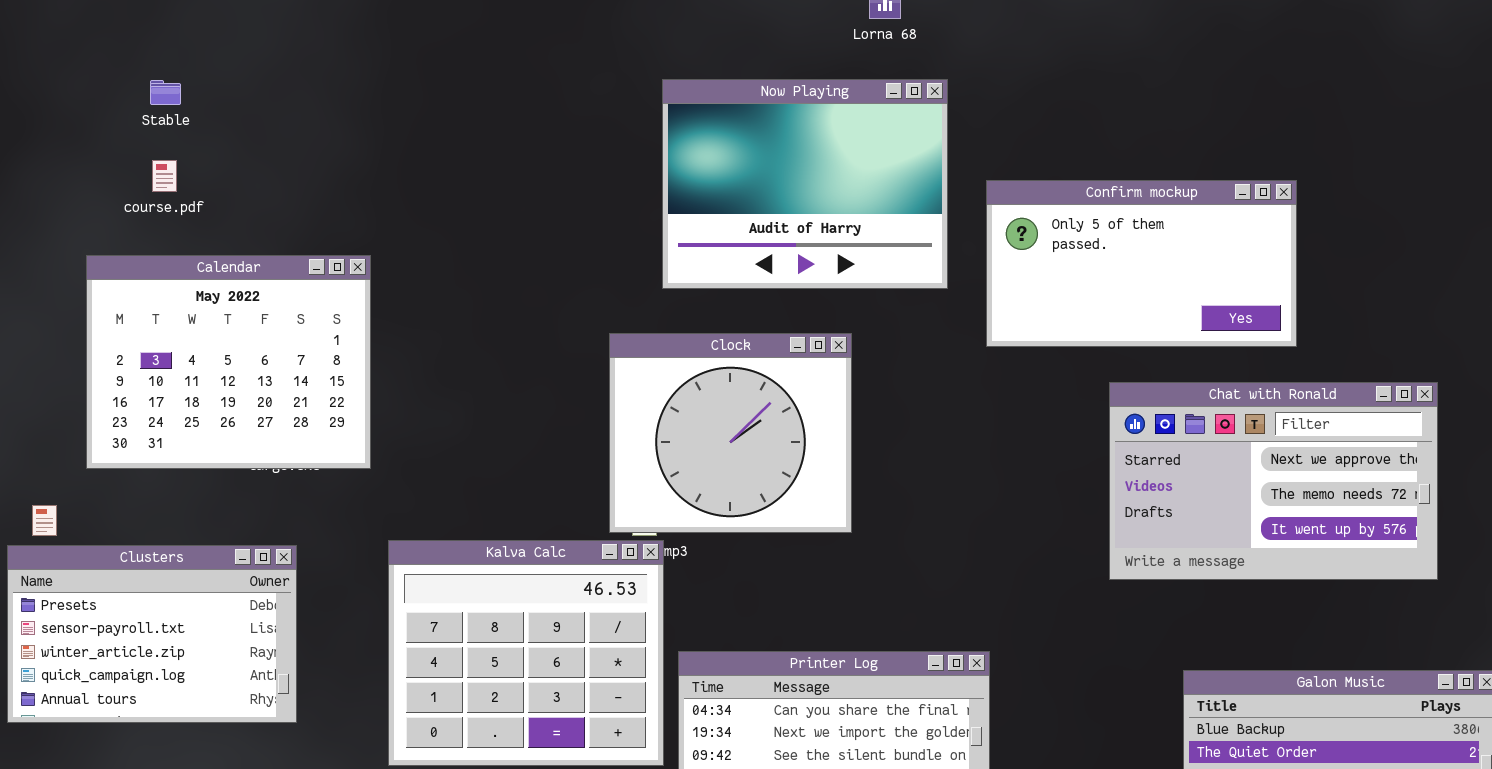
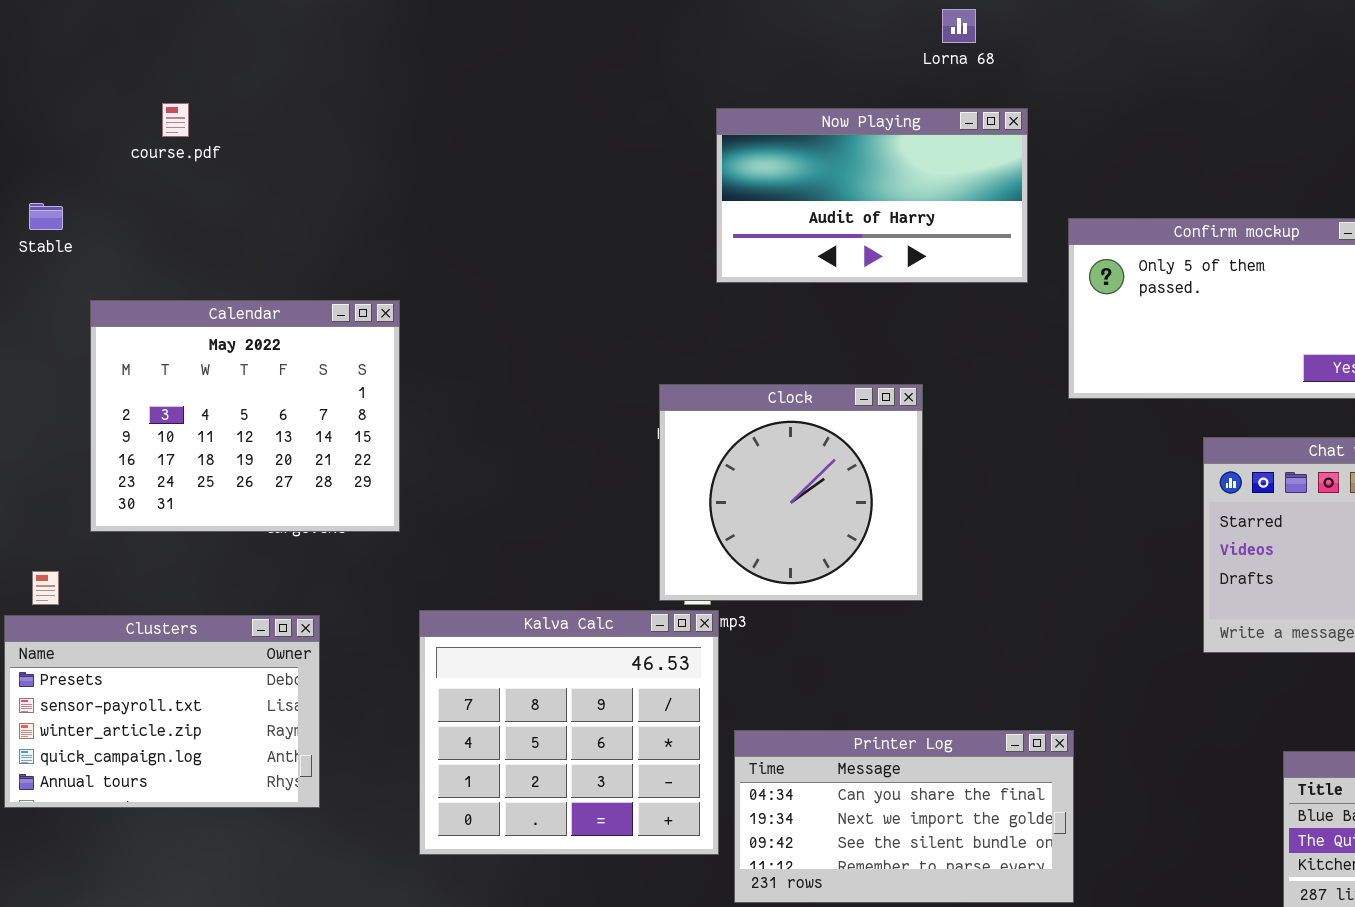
Now Playing: [662,79,948,289] -> [716,108,1028,283], resized
Stable: [150,80,181,105] -> [29,203,63,230], moved
course.pdf: [152,160,177,192] -> [162,103,189,137], moved

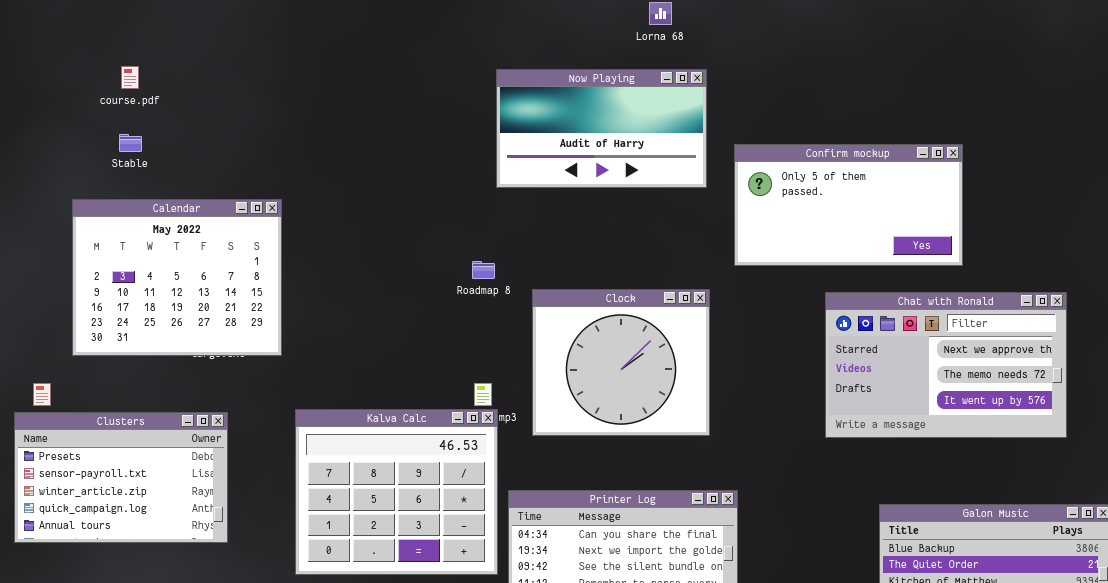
Stable: [29,203,63,230] -> [119,134,142,152], moved
Clock: [659,384,923,601] -> [532,289,710,436], moved

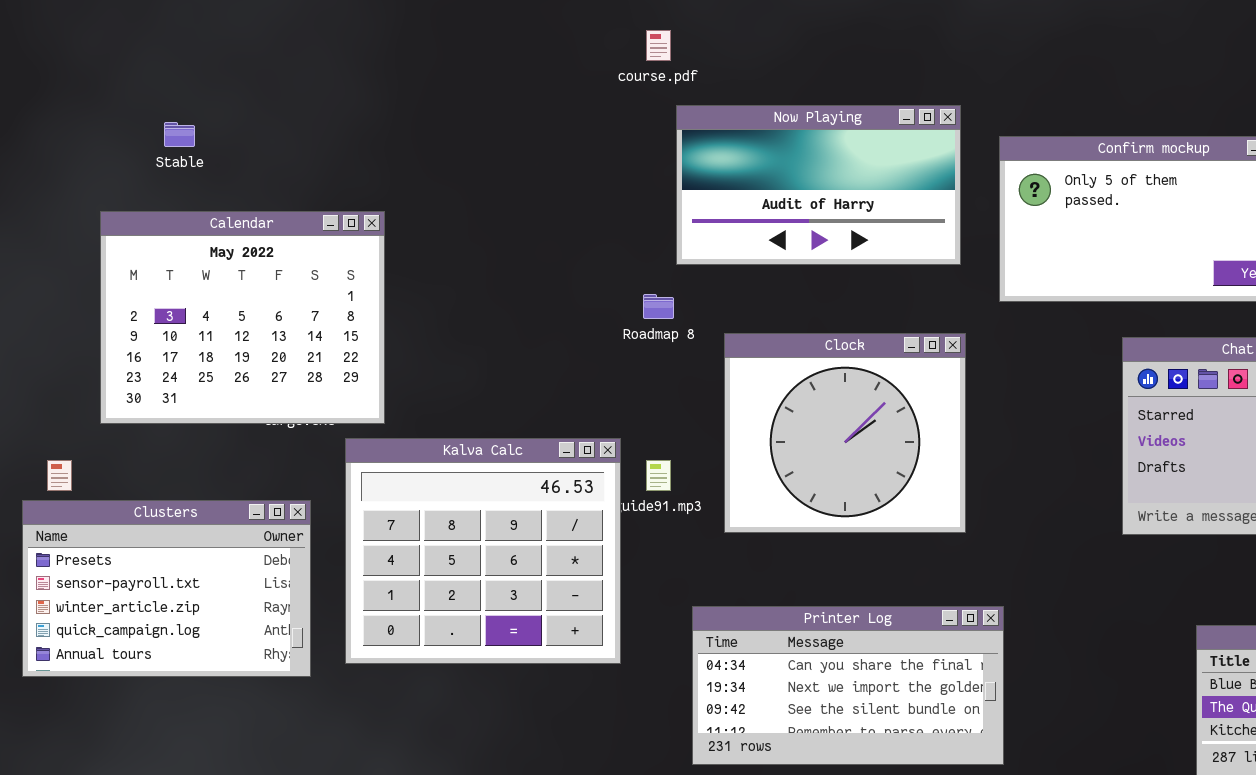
course.pdf: [121,66,139,89] -> [646,30,671,61], moved
Now Playing: [496,69,707,188] -> [676,105,961,265], moved
Kalva Calc: [295,409,498,575] -> [345,438,621,664], moved

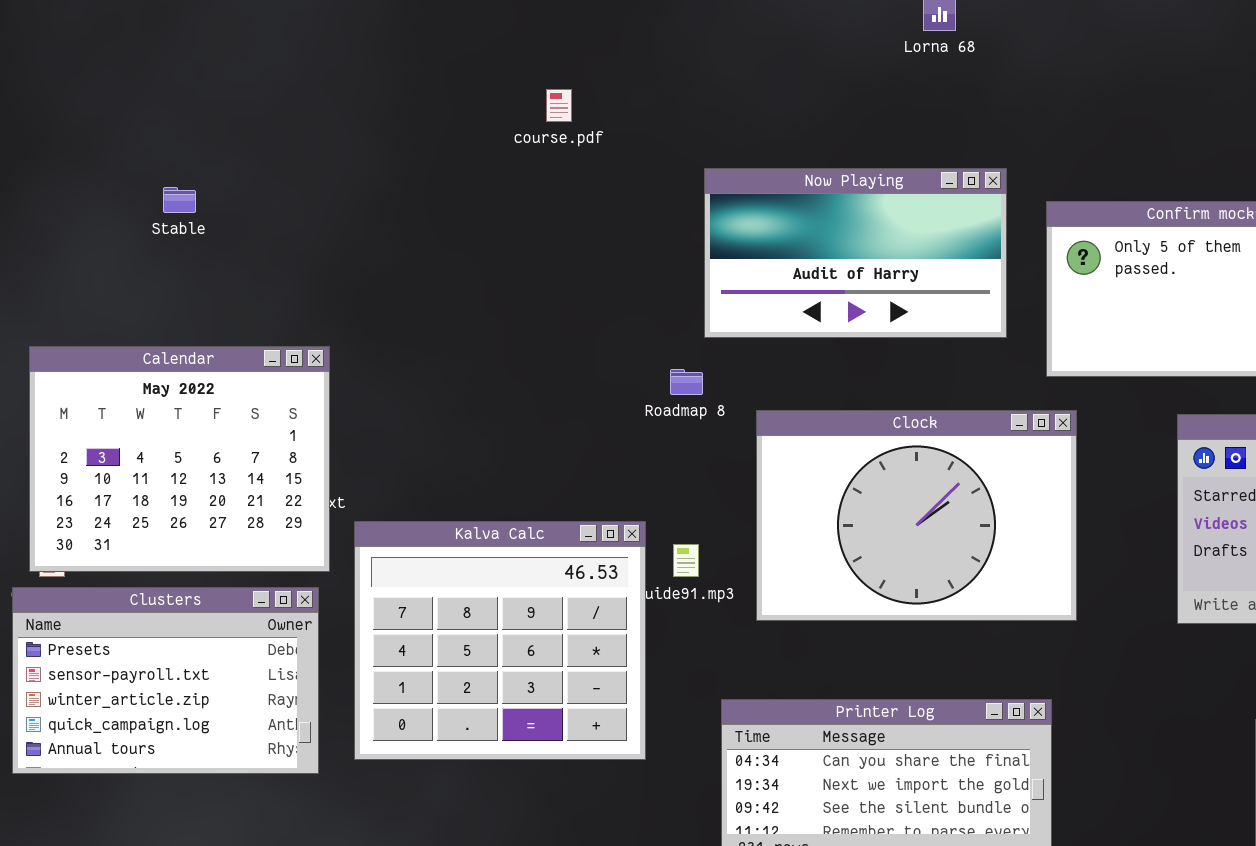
course.pdf: [646,30,671,61] -> [546,89,572,122], moved
Calendar: [100,211,385,424] -> [29,346,330,572], moved
Clock: [724,333,966,533] -> [756,410,1077,621], resized

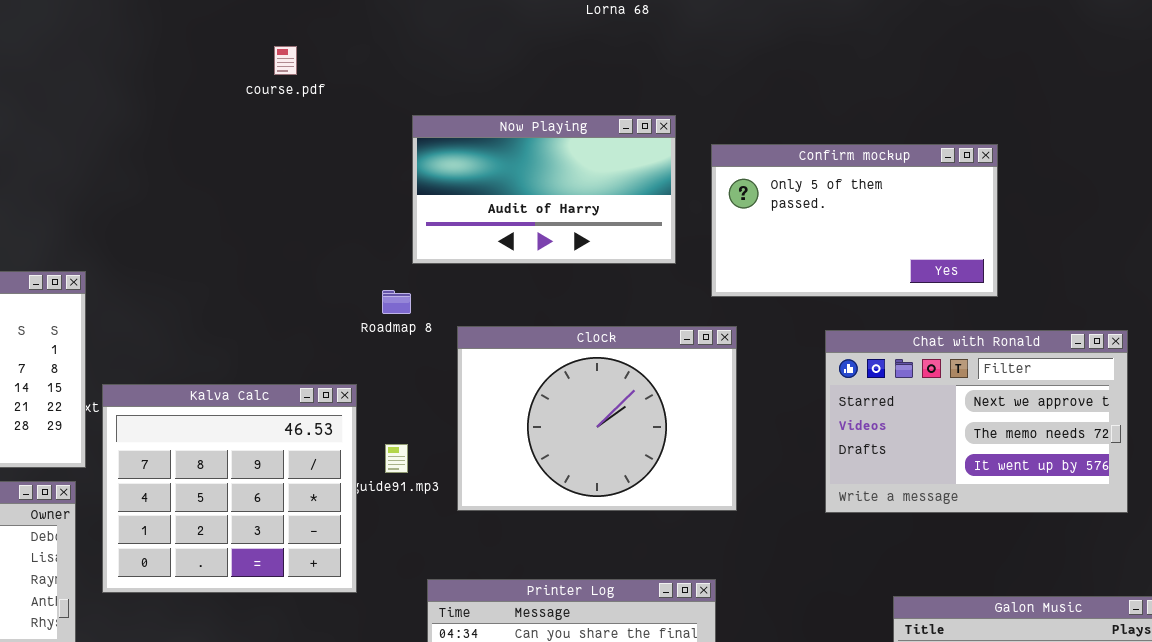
Kalva Calc: [354,521,646,760] -> [102,384,357,593], moved

